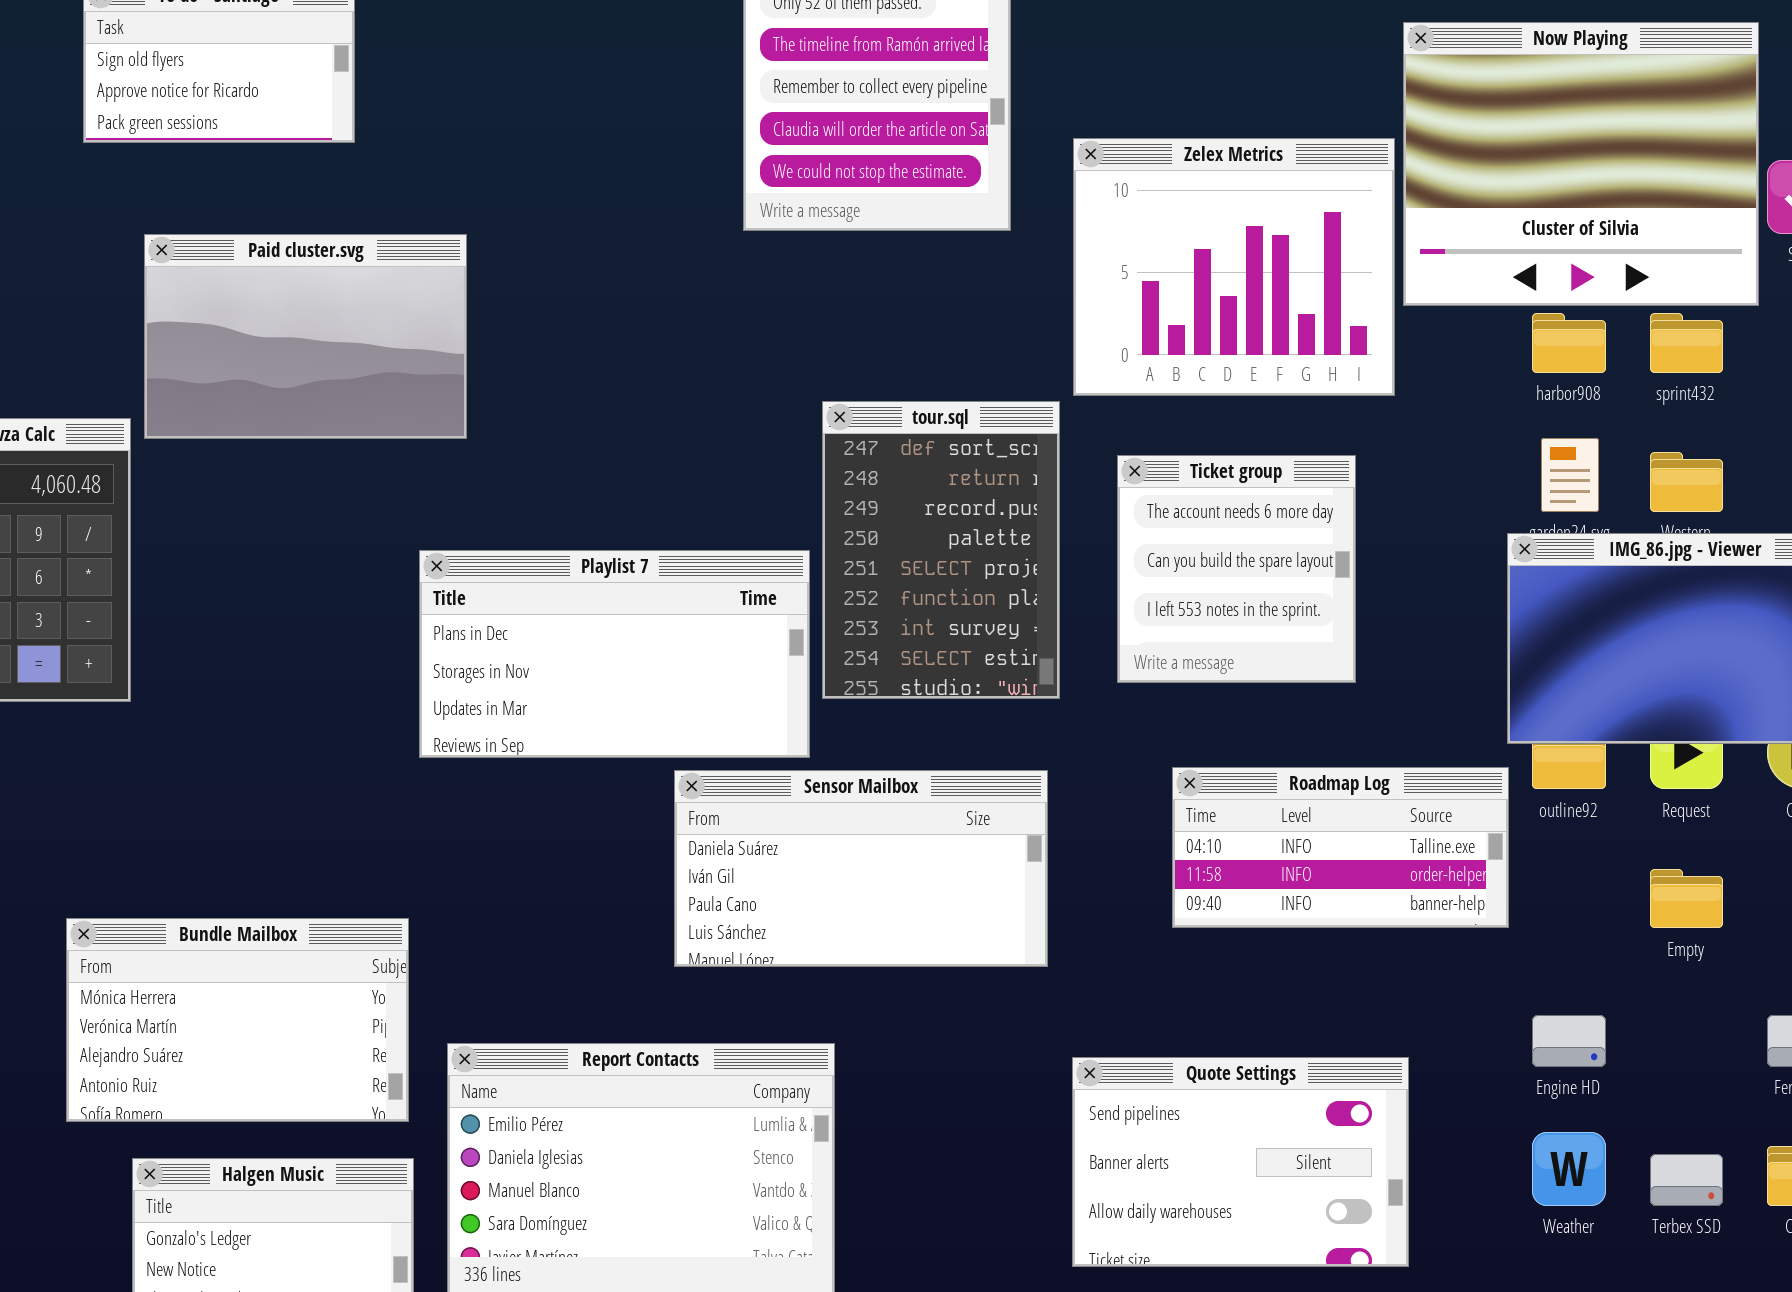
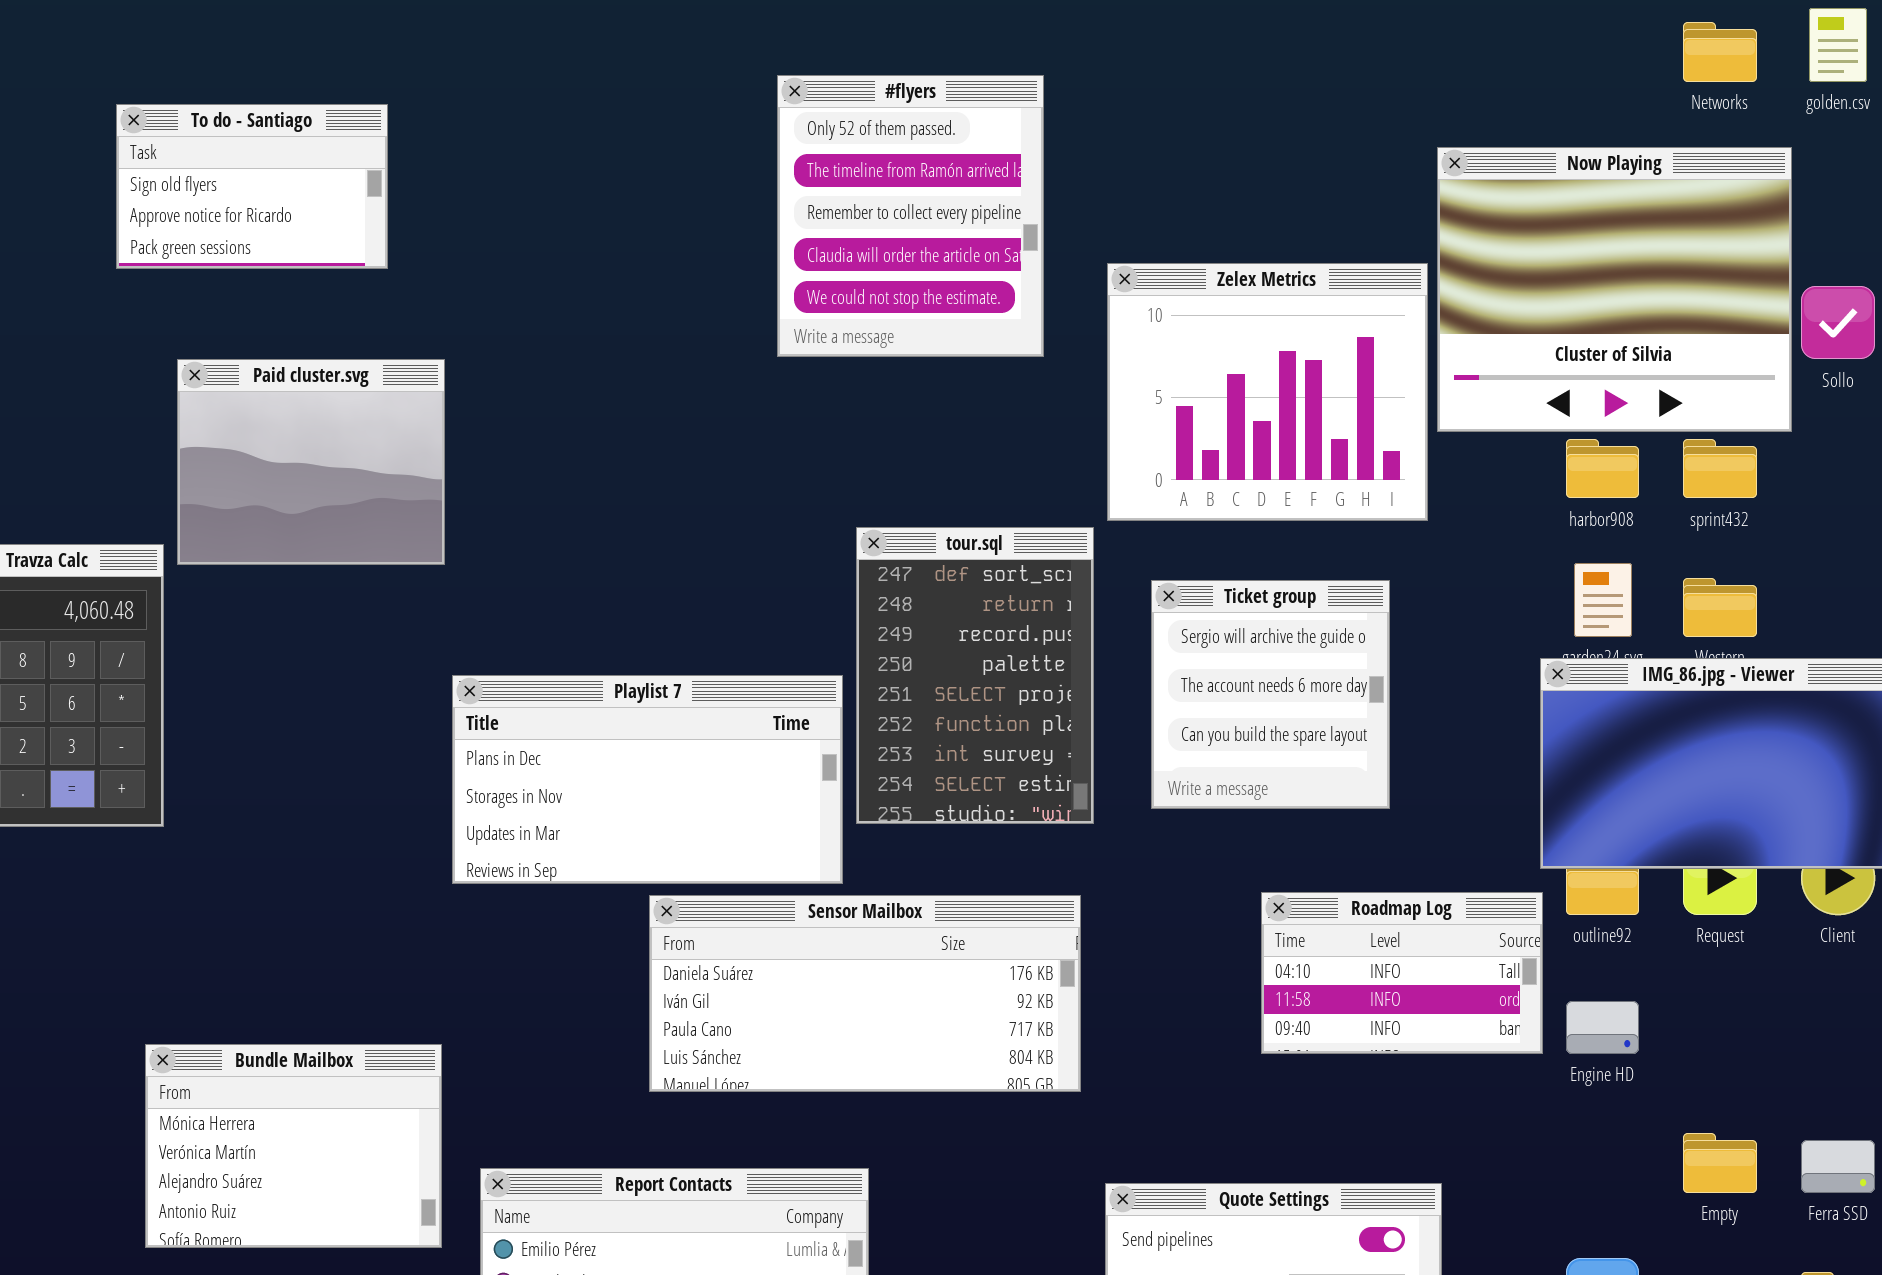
Paid cluster.svg: [144,234,467,439] -> [177,359,445,565], resized
Ticket group: [1117,455,1356,683] -> [1151,580,1390,809], scrolled up 1 row
Roadmap Log: [1172,767,1509,928] -> [1261,892,1543,1054], resized
Sensor Mailbox: [674,770,1048,967] -> [649,895,1081,1092], resized
Empty: [1650,869,1723,928] -> [1683,1133,1757,1193], moved
Bundle Mailbox: [66,918,409,1122] -> [145,1044,442,1248], resized
Engine HD: [1532,1015,1606,1067] -> [1566,1001,1639,1054], moved

